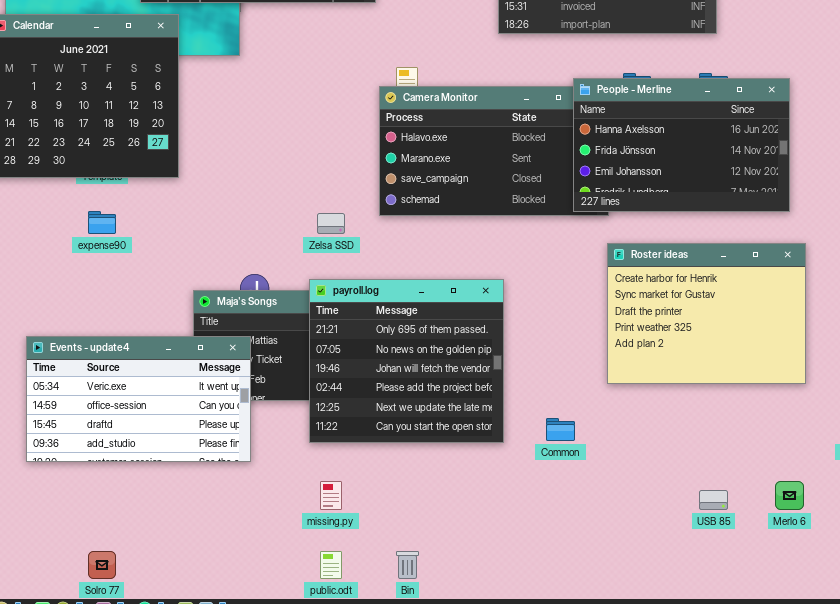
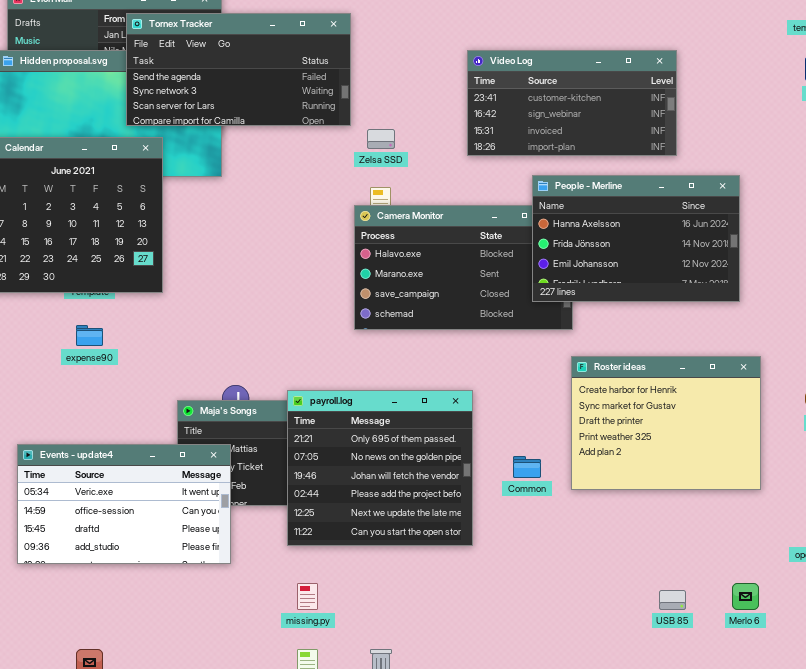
People - Merline: [573,78,790,212] -> [532,175,740,302], moved
Zelsa SSD: [317,213,345,234] -> [367,129,395,149], moved
Common: [546,418,575,441] -> [513,456,541,478], moved

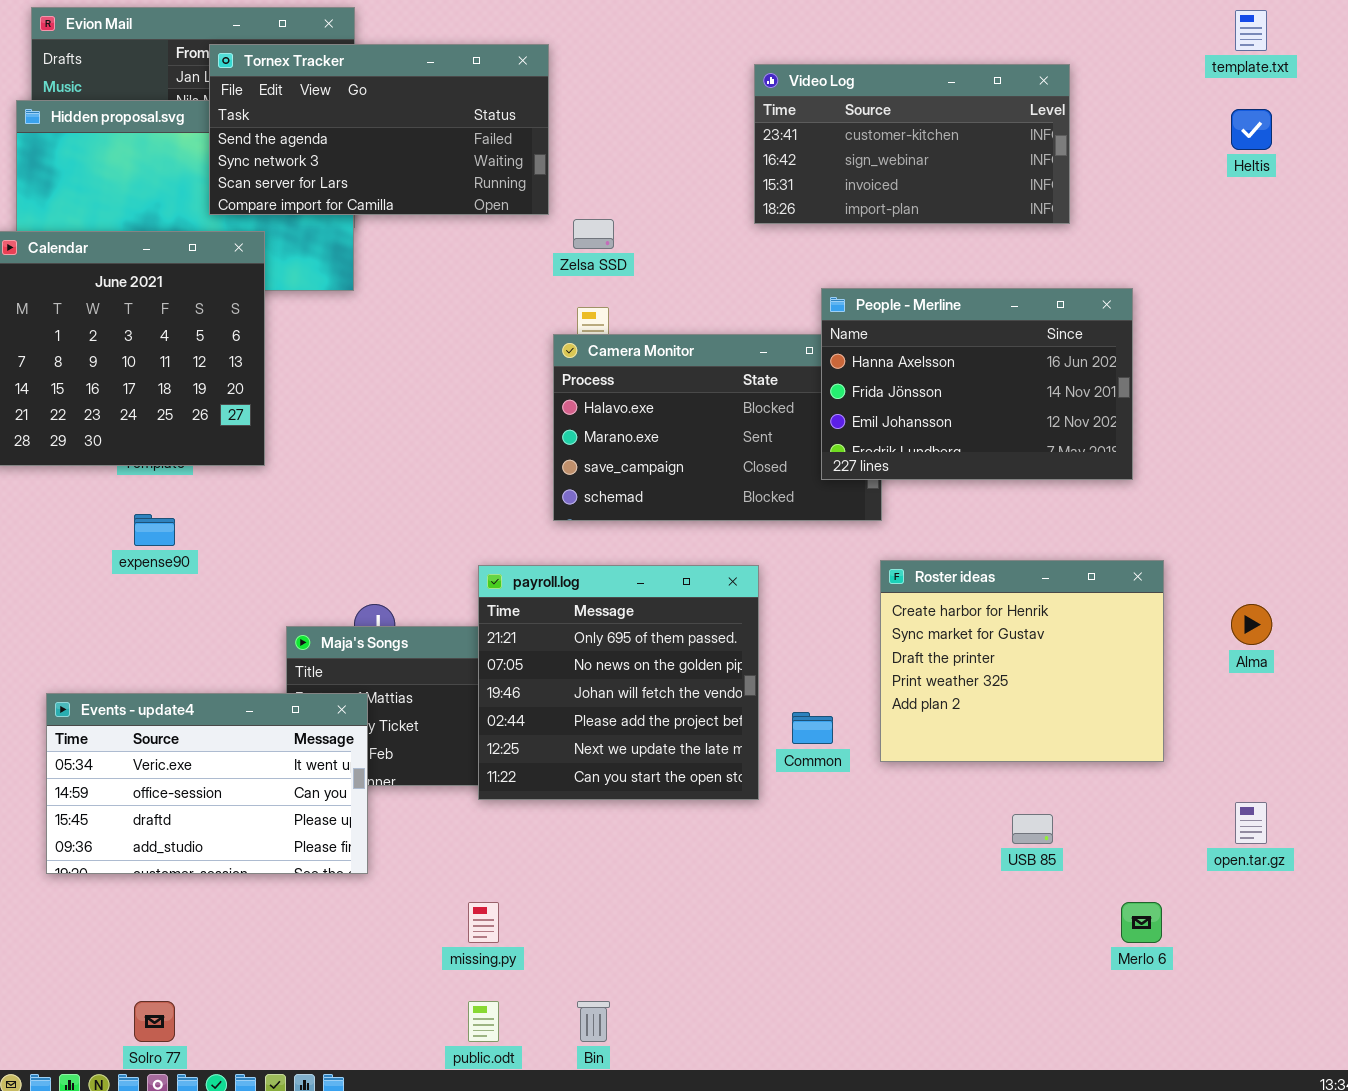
Video Log: [467,50,677,156] -> [754,64,1070,224], moved
payroll.log: [287,390,473,546] -> [478,565,759,800], moved
USB 85: [659,590,686,610] -> [1012,814,1053,844], moved

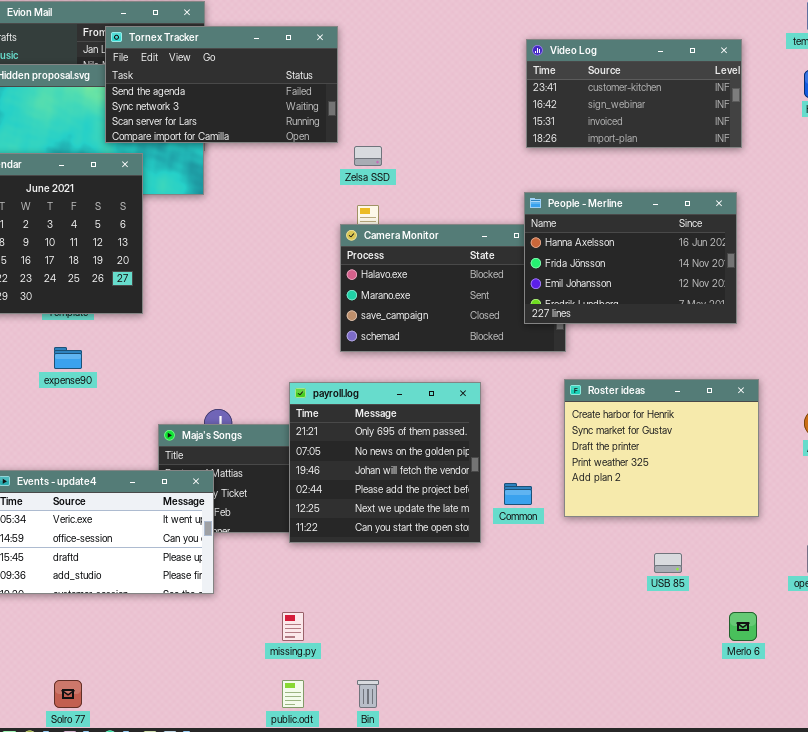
Video Log: [754,64,1070,224] -> [526,39,742,148], moved

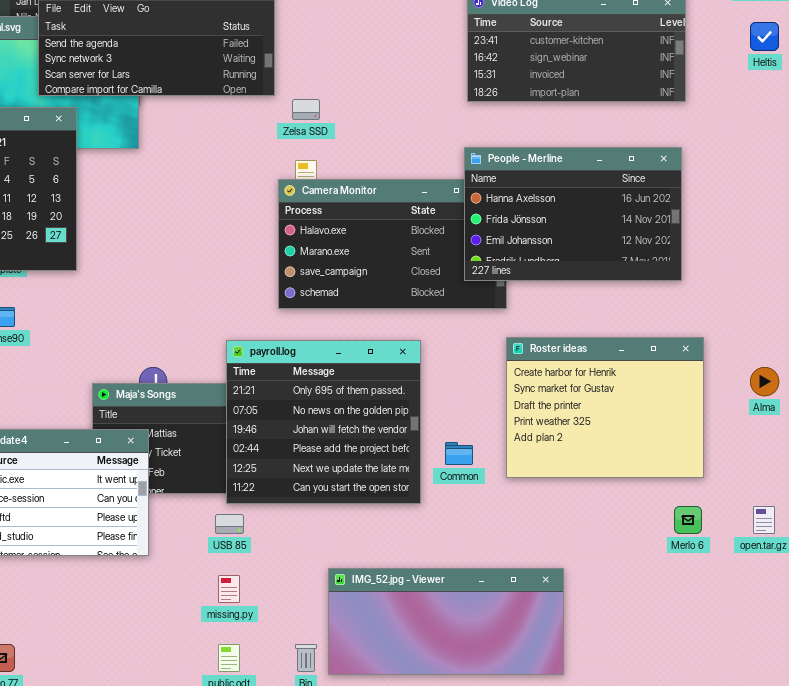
USB 85: [654,553,682,573] -> [215,514,244,534], moved
IMG_52.jpg - Viewer: none -> [328,568,564,675], opened
Merlo 6: [729,612,757,641] -> [674,506,702,534], moved

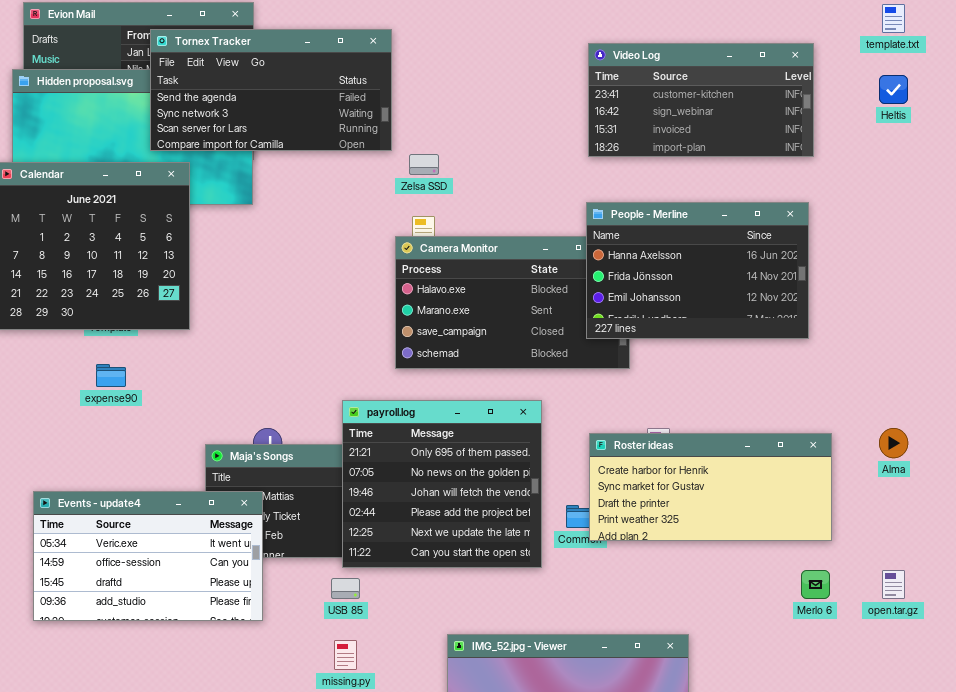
Roster ideas: [506,337,704,478] -> [589,433,832,541], resized

